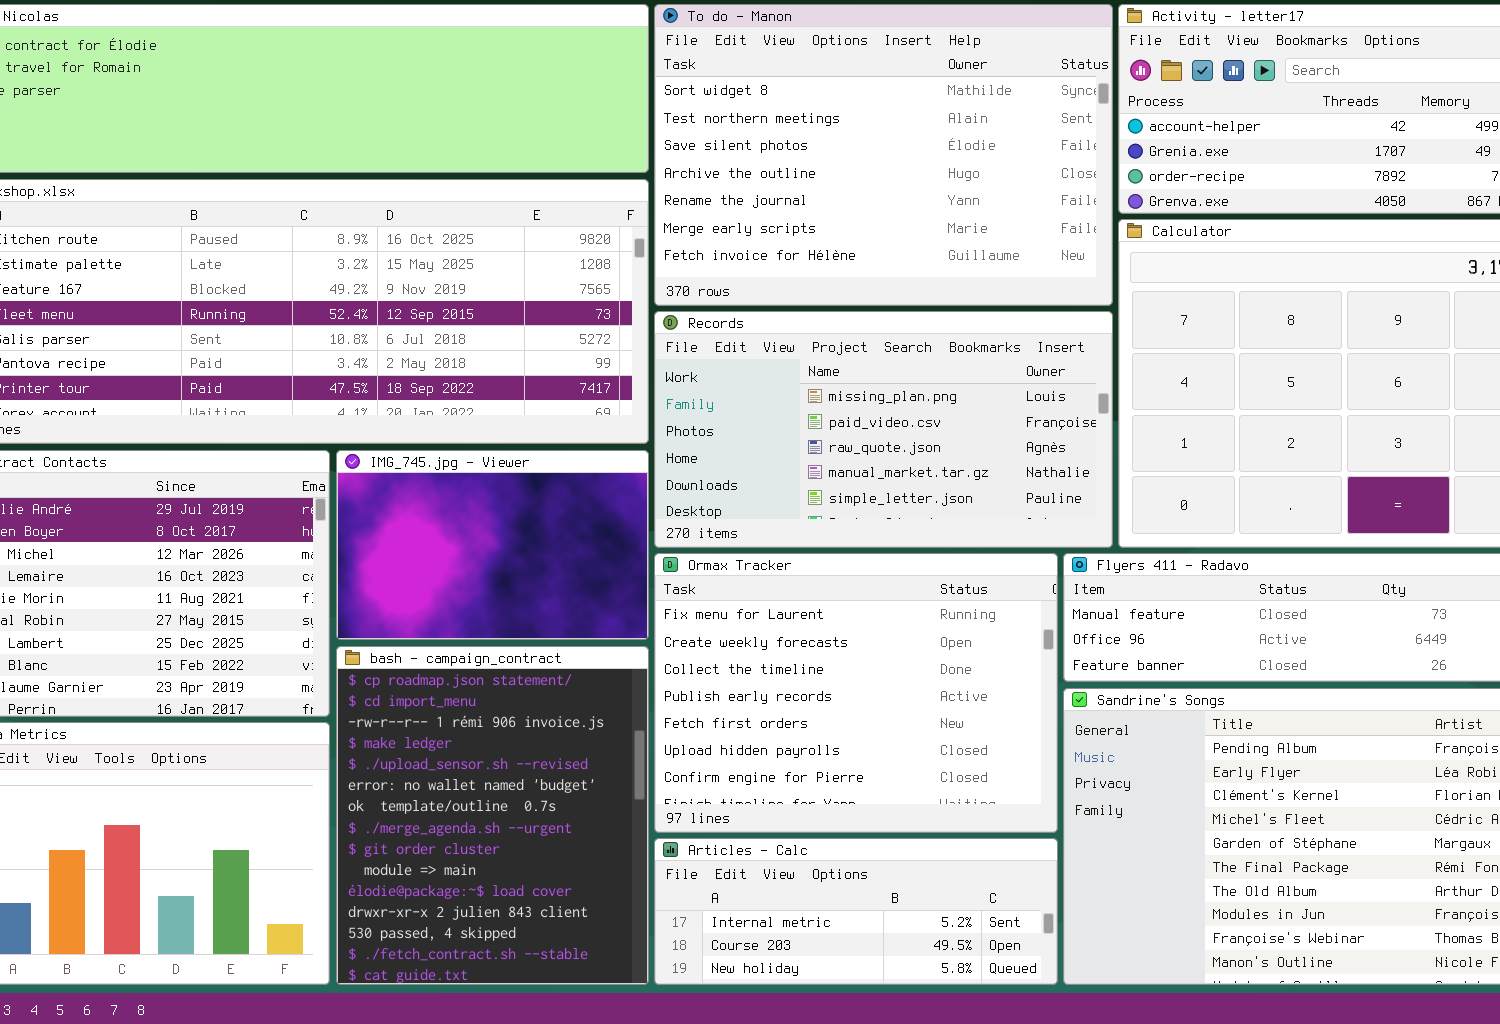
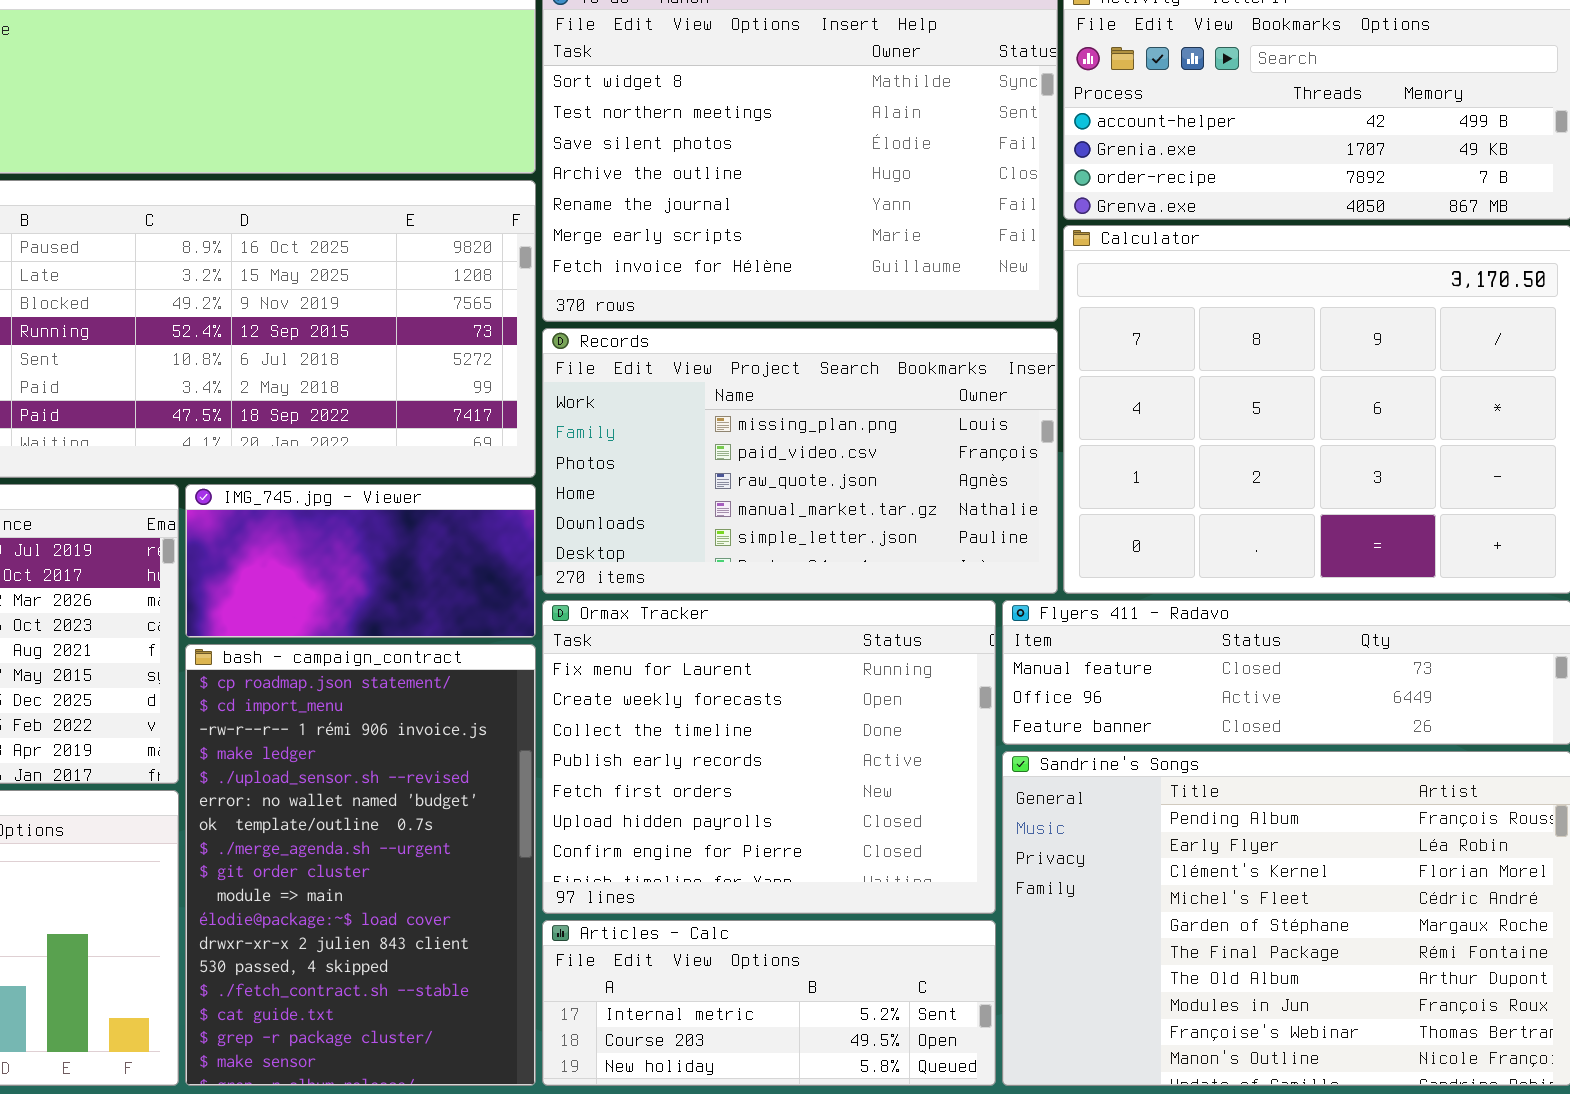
IMG_745.jpg - Viewer: [336,450,649,640] -> [185,484,536,638], resized
bash - campaign_contract: [336,646,649,985] -> [185,644,536,1086], resized

